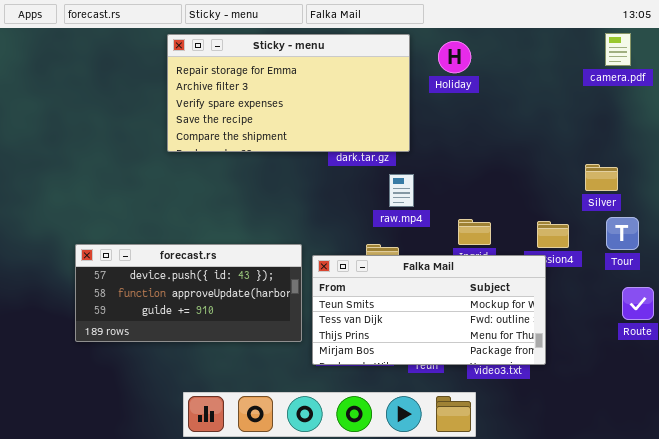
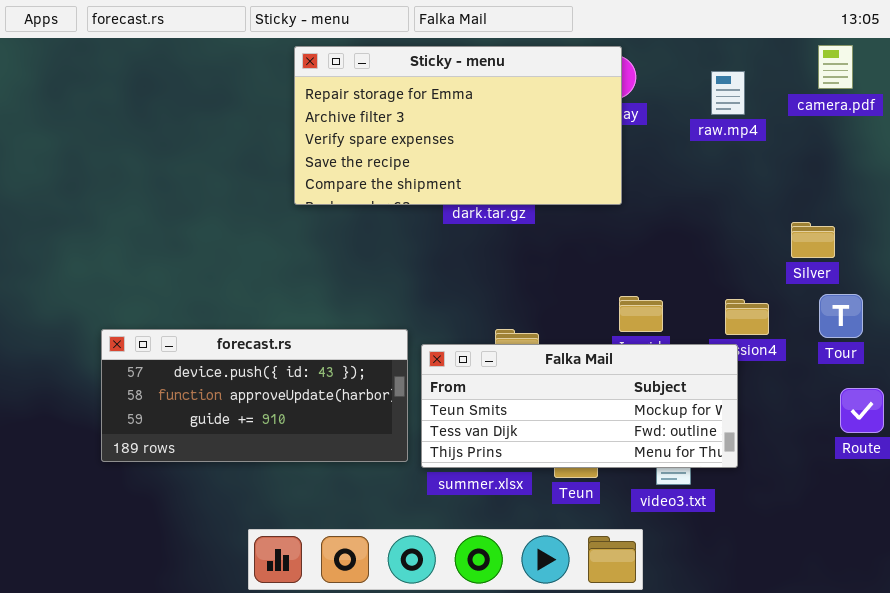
Sticky - menu: [167,34,410,152] -> [294,46,622,205], moved
raw.mp4: [389,174,414,207] -> [711,71,745,115], moved
Falka Mail: [312,255,546,365] -> [421,344,738,468], resized

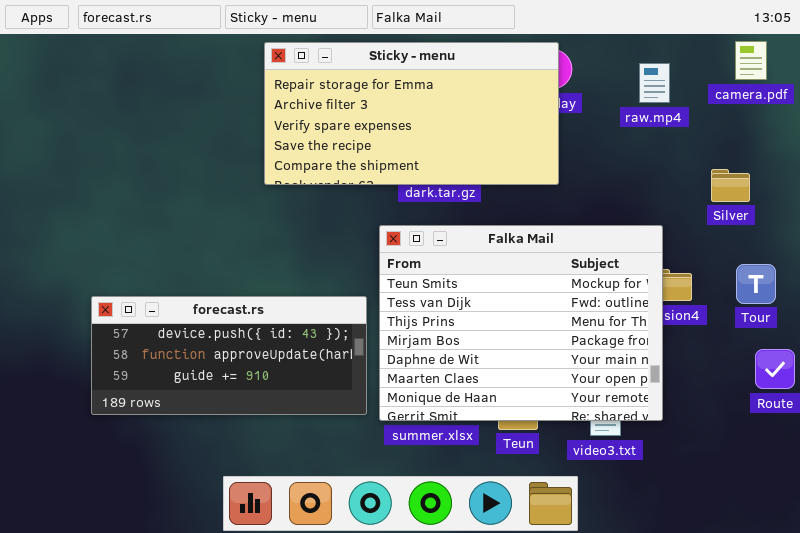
Silver: [791,222,835,258] -> [711,169,750,202], moved
Falka Mail: [421,344,738,468] -> [379,225,663,421], resized

